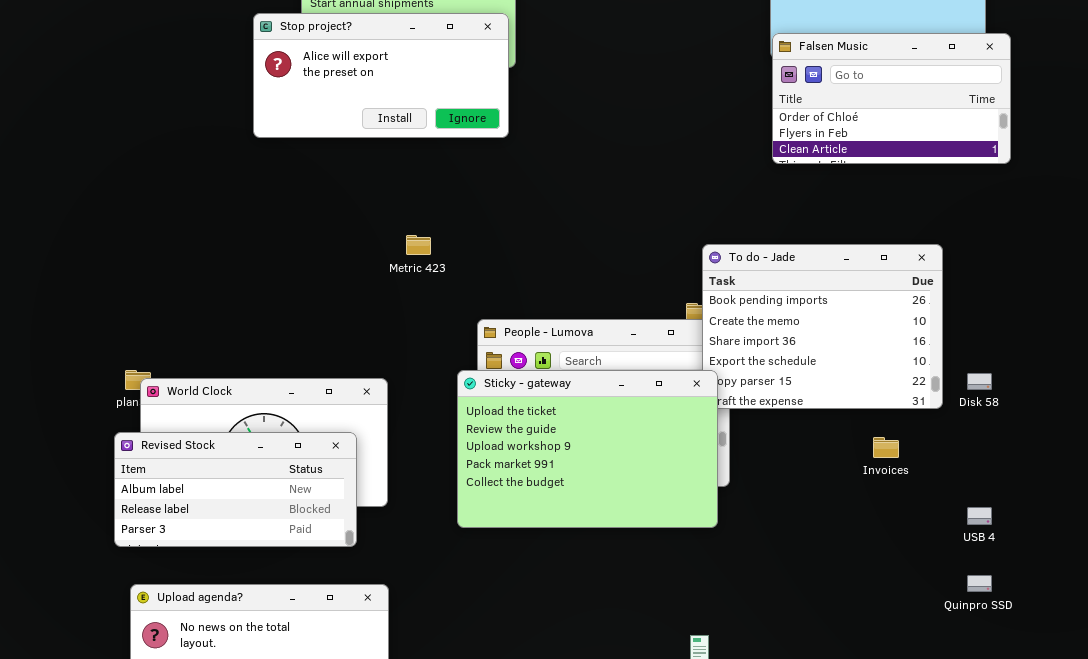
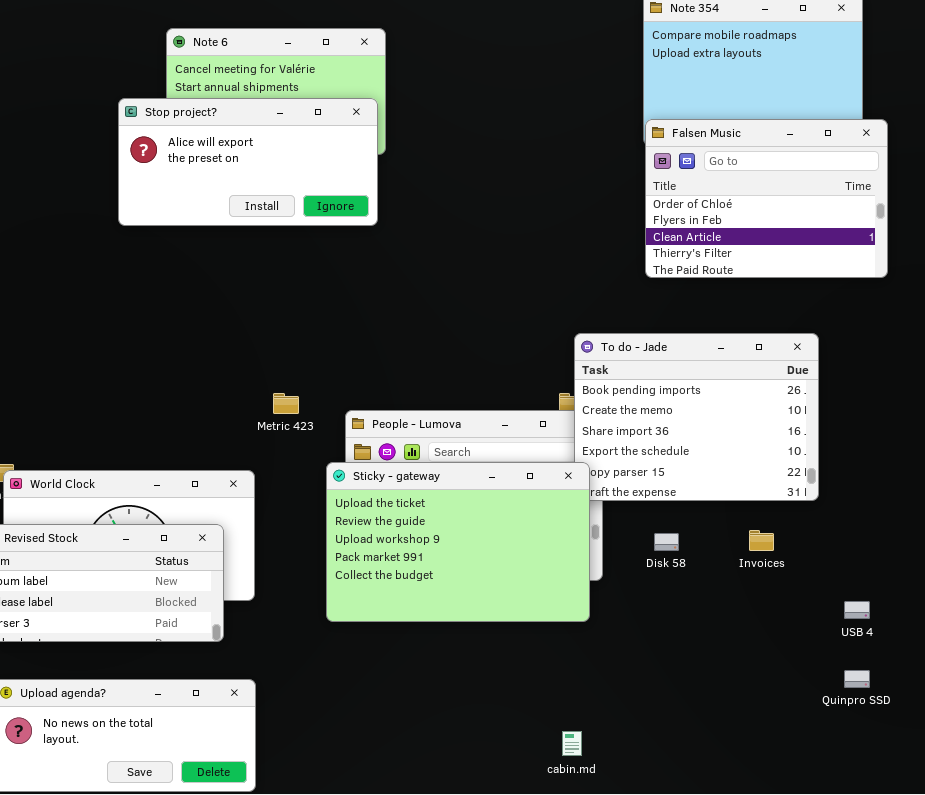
Falsen Music: [772,33,1011,164] -> [645,119,888,278], resized
Metric 423: [406,235,431,255] -> [273,393,299,414], moved
Disk 58: [967,373,992,390] -> [654,533,679,551], moved

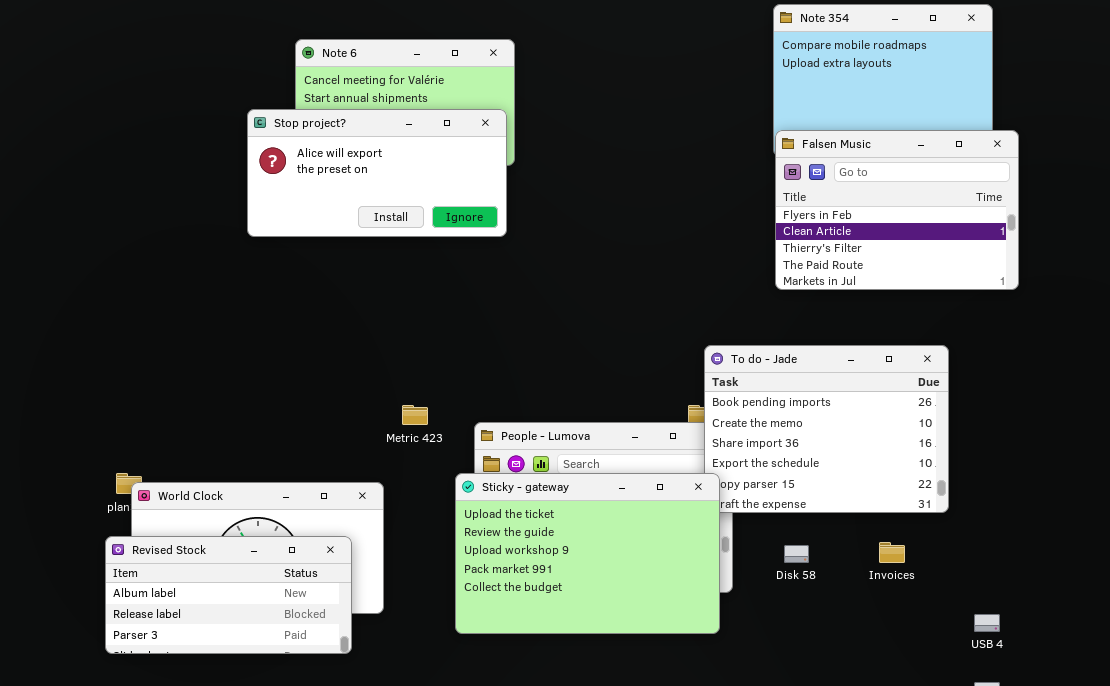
Falsen Music: [645,119,888,278] -> [775,130,1019,290], scrolled down 1 row

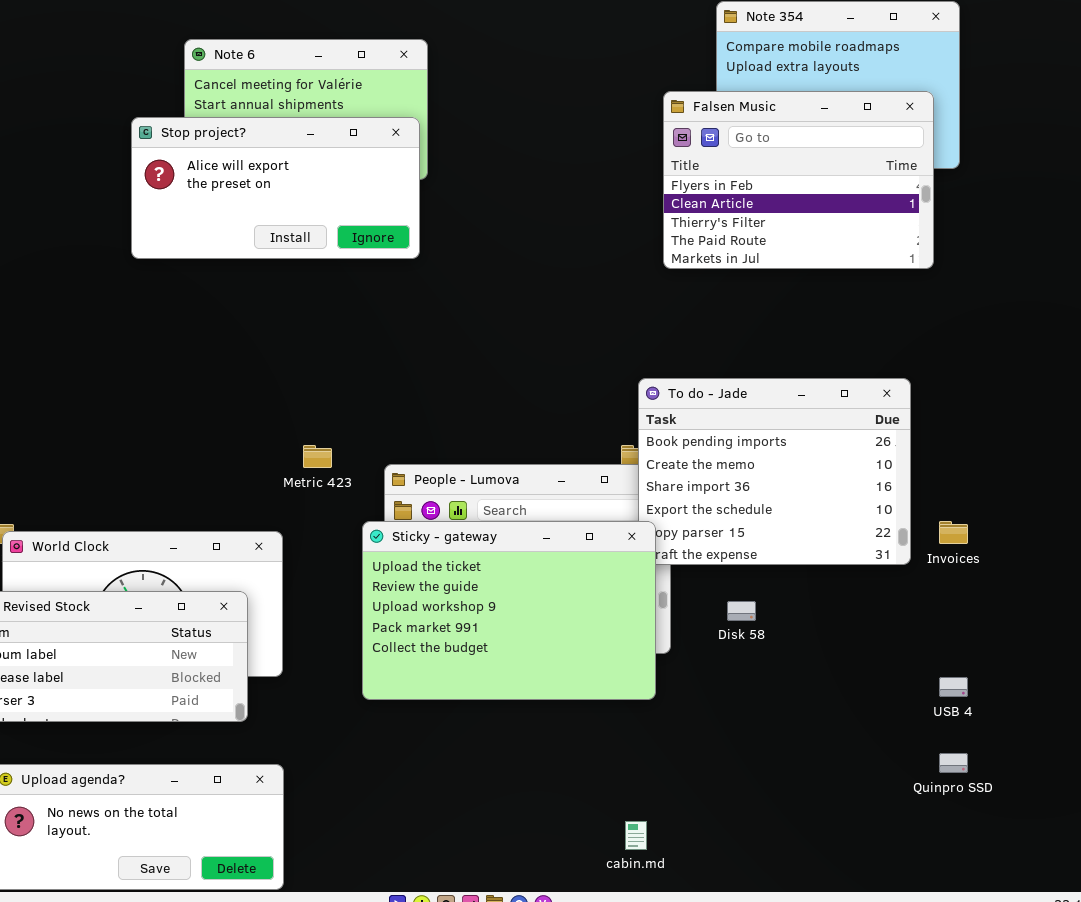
Falsen Music: [775,130,1019,290] -> [663,91,934,269], moved
Invoices: [879,542,905,563] -> [939,521,968,544], moved

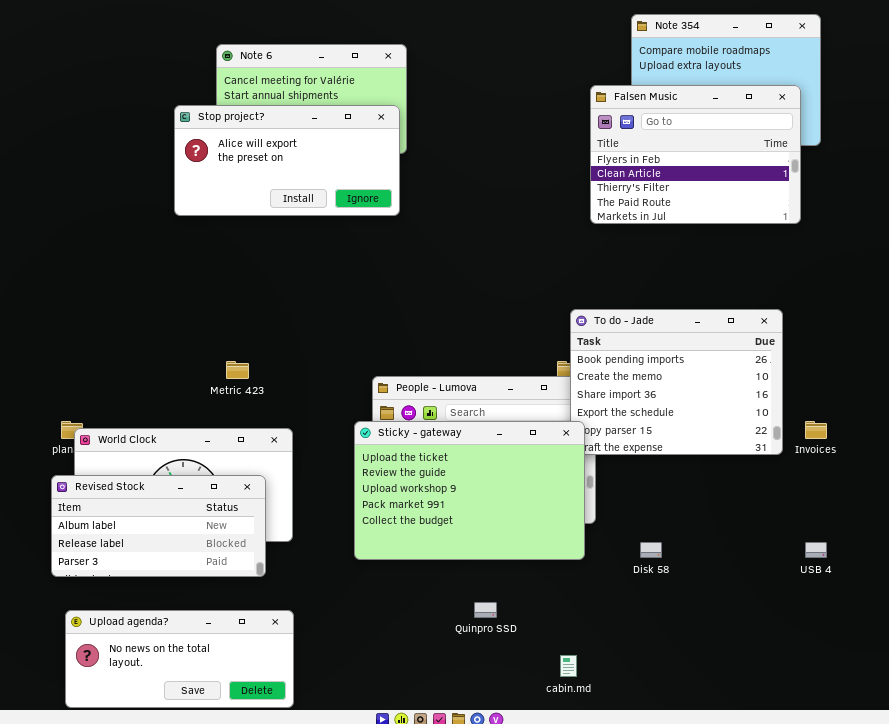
Metric 423: [303,445,332,468] -> [226,361,249,379], moved
Disk 58: [727,601,756,621] -> [640,542,662,558], moved
Quinpro SSD: [939,753,968,773] -> [474,602,497,618], moved

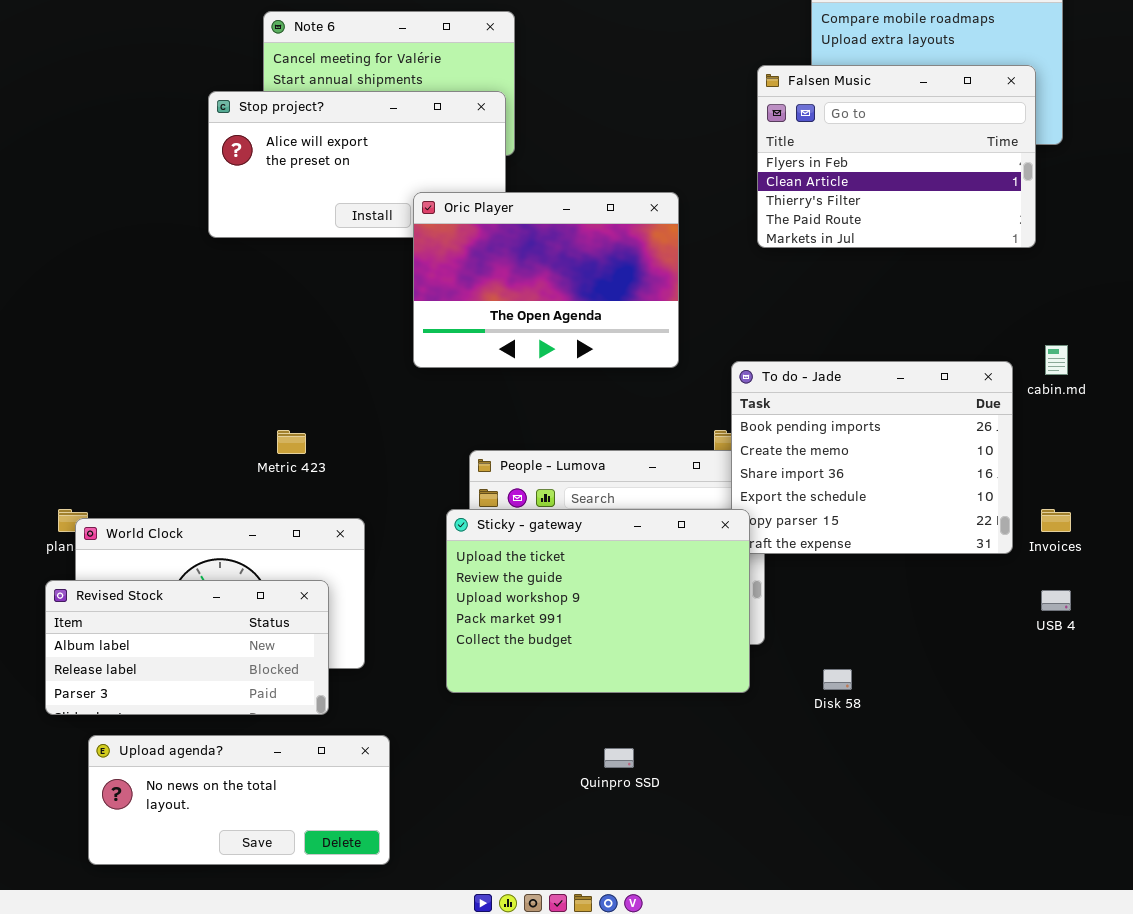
Oric Player: none -> [413,192,679,368], opened
USB 4: [805,542,827,558] -> [1041,590,1071,611], moved
Upload agenda?: [65,610,294,708] -> [88,735,390,865], moved
cabin.md: [560,655,577,677] -> [1045,345,1068,375], moved

